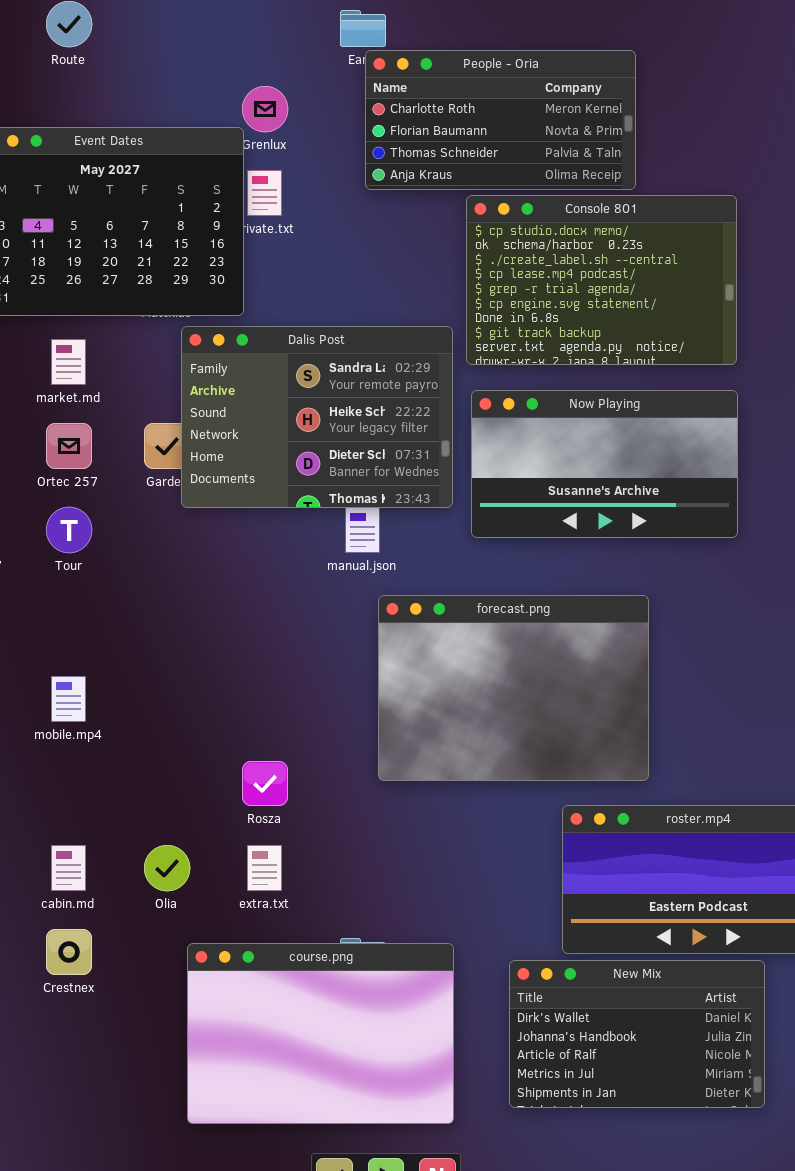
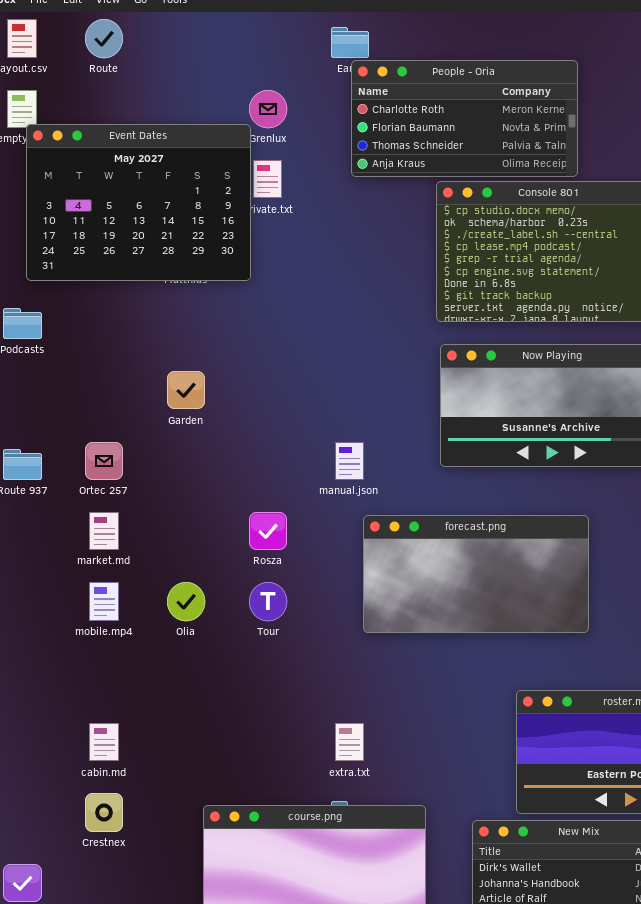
Dalis Post: [181,326,453,508] -> none, closed
market.md: [51,339,86,385] -> [89,512,119,550], moved
Ortec 257: [46,423,92,469] -> [85,442,123,480], moved
Tour: [46,507,92,553] -> [249,582,287,621], moved
forecast.png: [378,595,649,781] -> [363,515,589,633], resized
Rosza: [242,761,288,806] -> [249,512,287,550], moved
Olia: [144,845,190,891] -> [167,582,205,621], moved
extra.txt: [247,845,282,891] -> [335,723,364,761], moved

